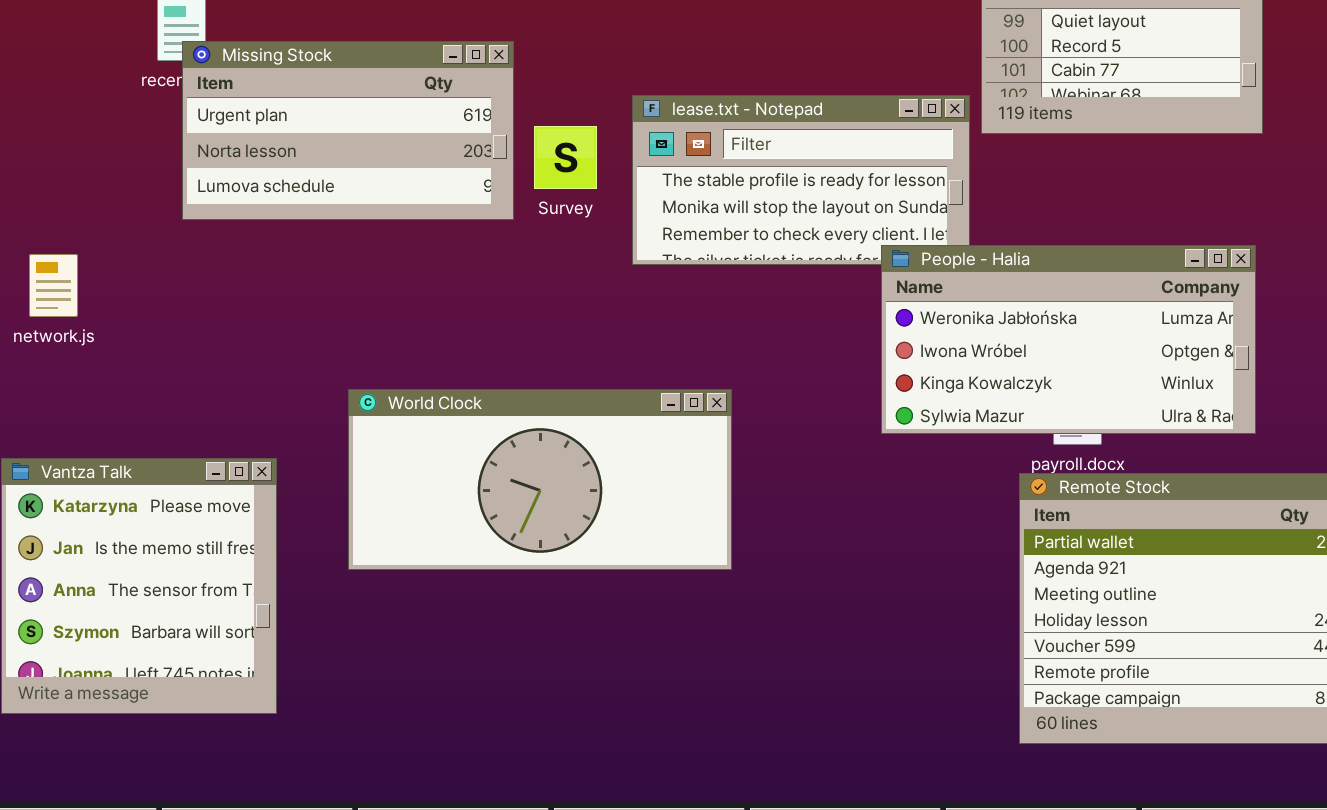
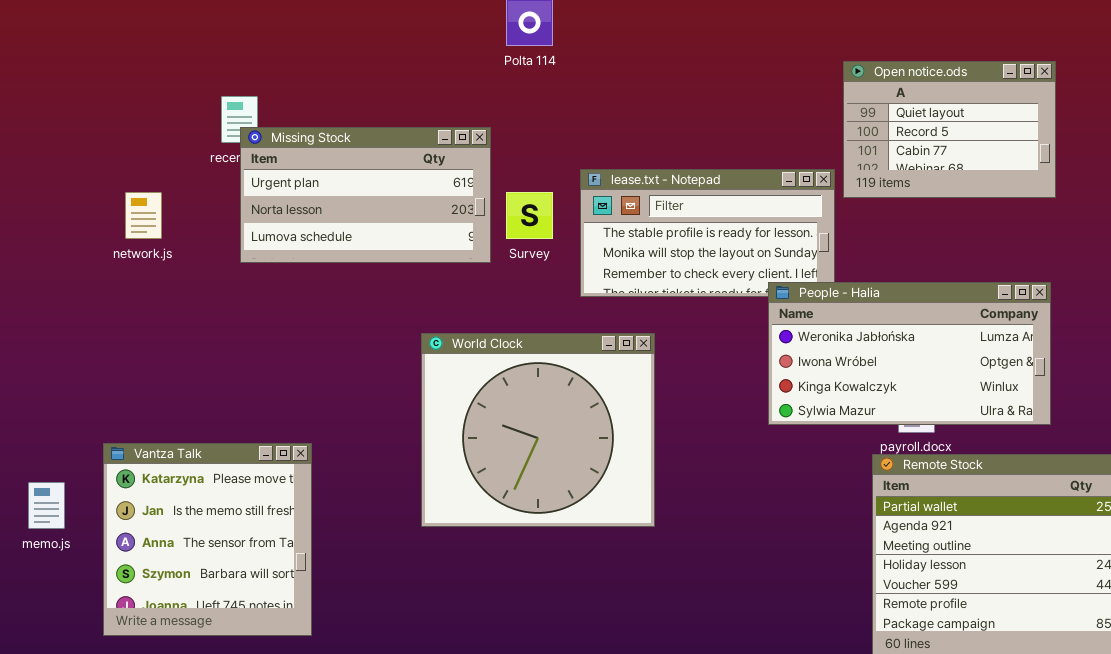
network.js: [29,254,78,317] -> [125,192,162,239], moved
World Clock: [348,389,732,570] -> [421,333,655,527], resized

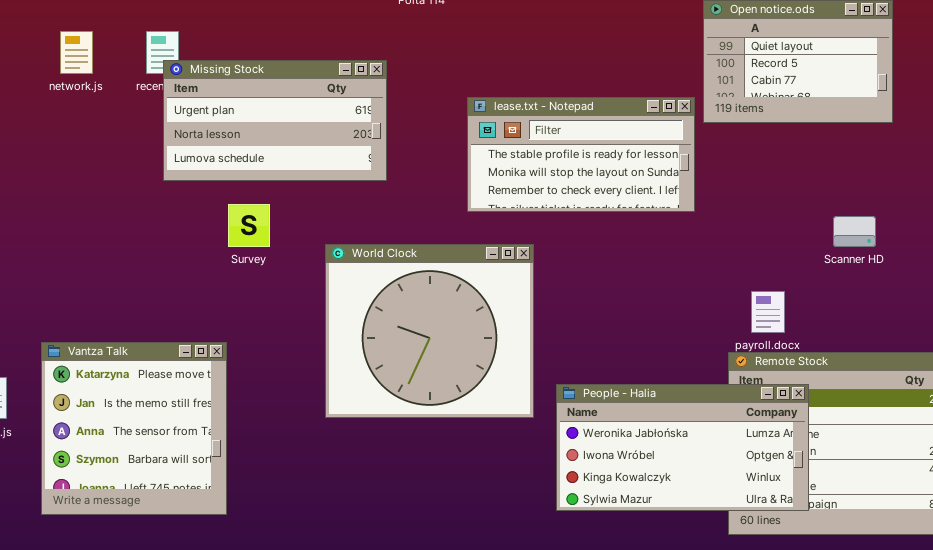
network.js: [125,192,162,239] -> [60,31,93,74], moved
Survey: [506,192,553,239] -> [228,204,270,247], moved
People - Halia: [768,282,1051,425] -> [556,384,809,511], moved

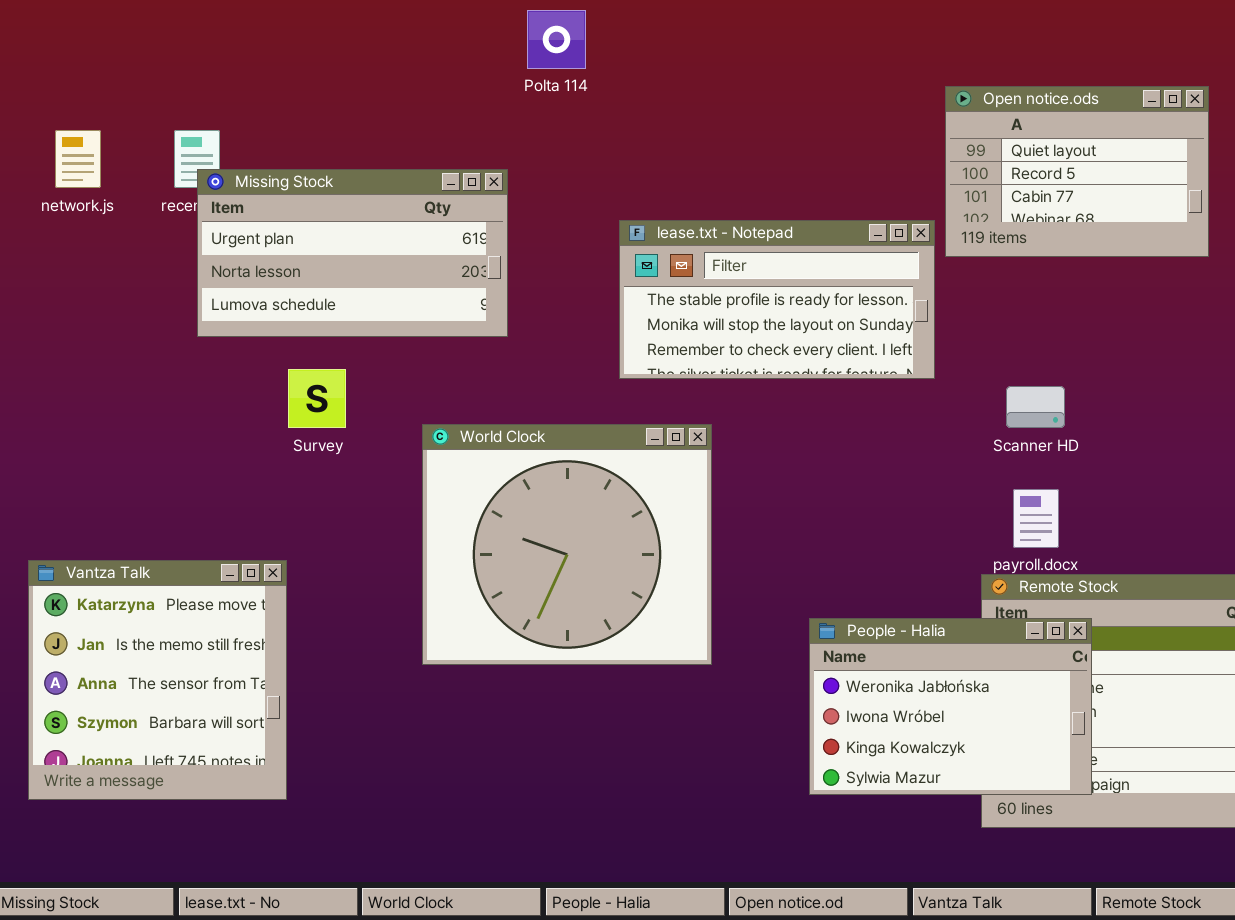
Scanner HD: [833,216,876,247] -> [1006,386,1065,428], moved
People - Halia: [556,384,809,511] -> [809,618,1092,795], resized

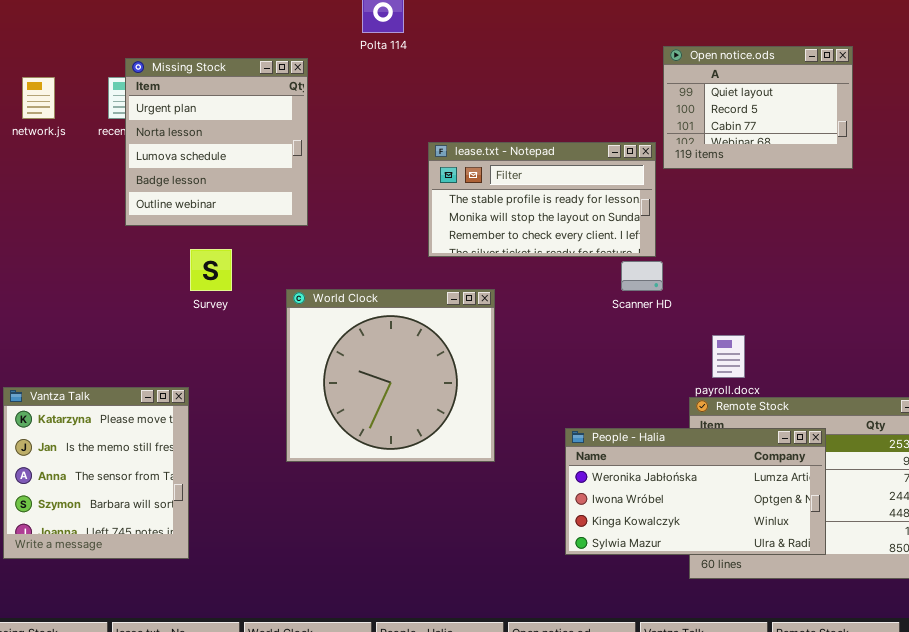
Missing Stock: [197,169,508,337] -> [125,58,308,226], resized
Scanner HD: [1006,386,1065,428] -> [621,261,663,291], moved
People - Halia: [809,618,1092,795] -> [565,428,826,555], resized

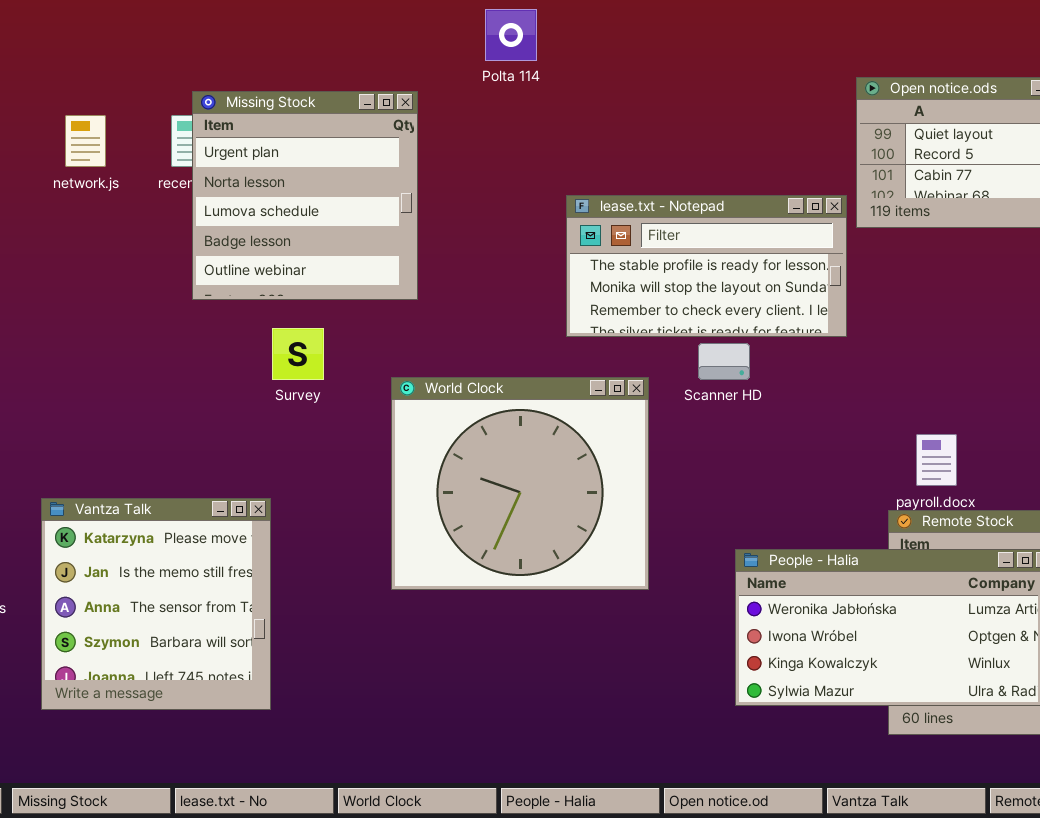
Scanner HD: [621,261,663,291] -> [698,343,750,380], moved

